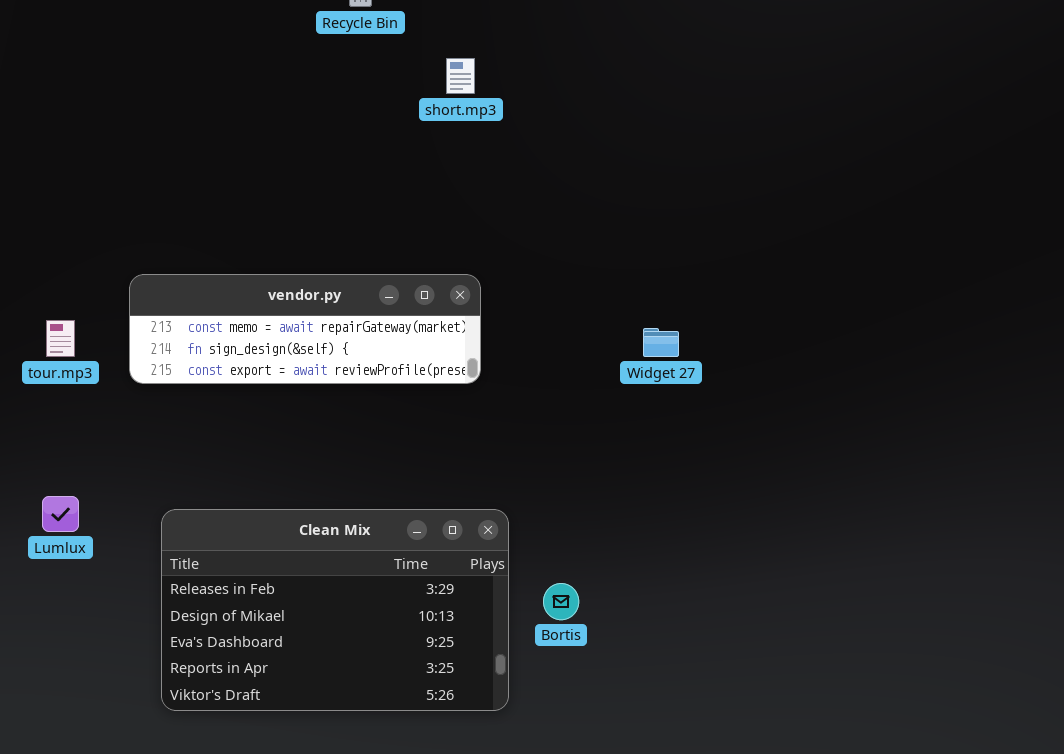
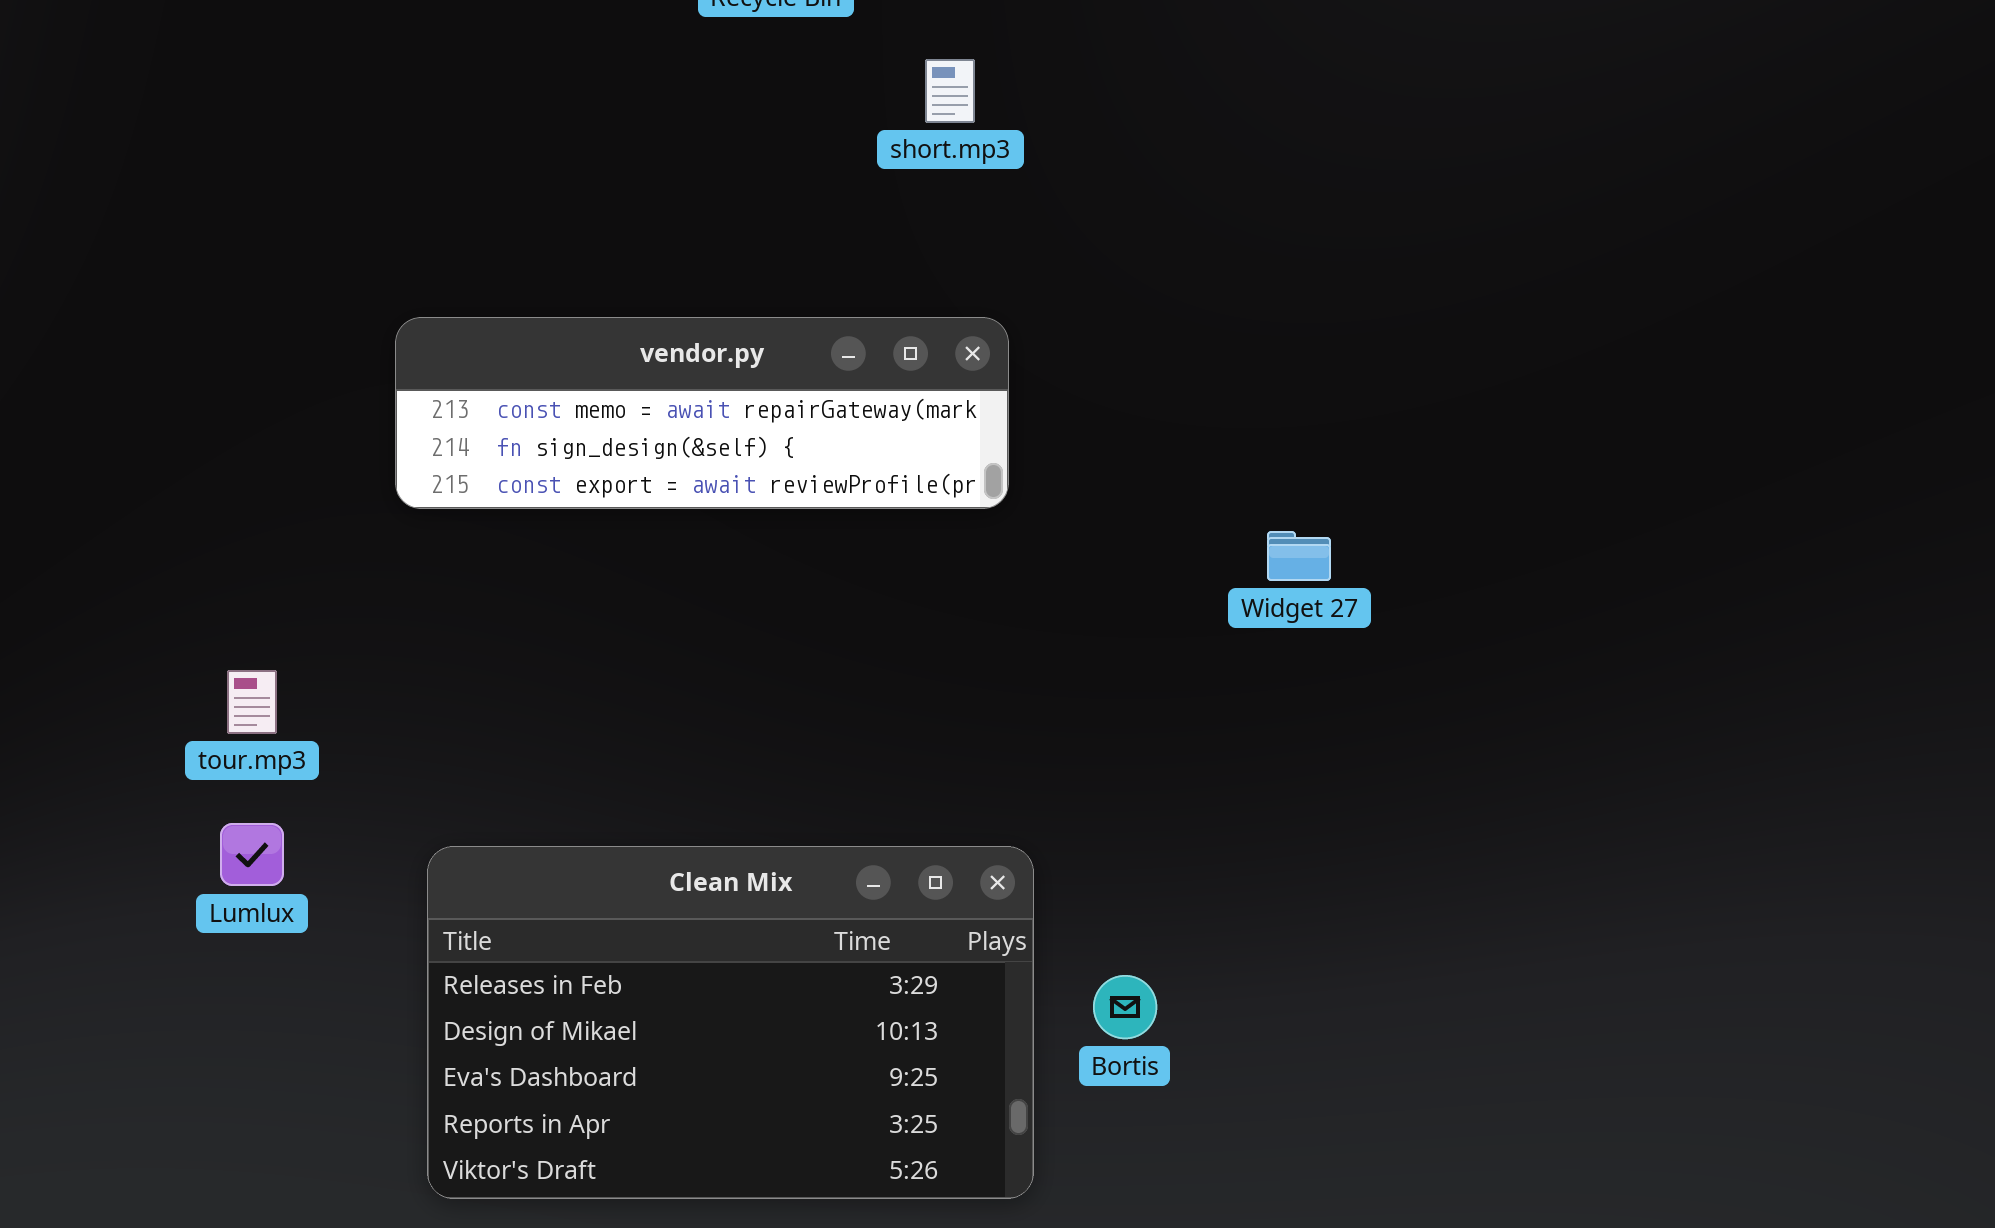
vendor.py: [129,274,481,384] -> [395,317,1009,509], moved
tour.mp3: [46,320,75,357] -> [227,670,277,734], moved

